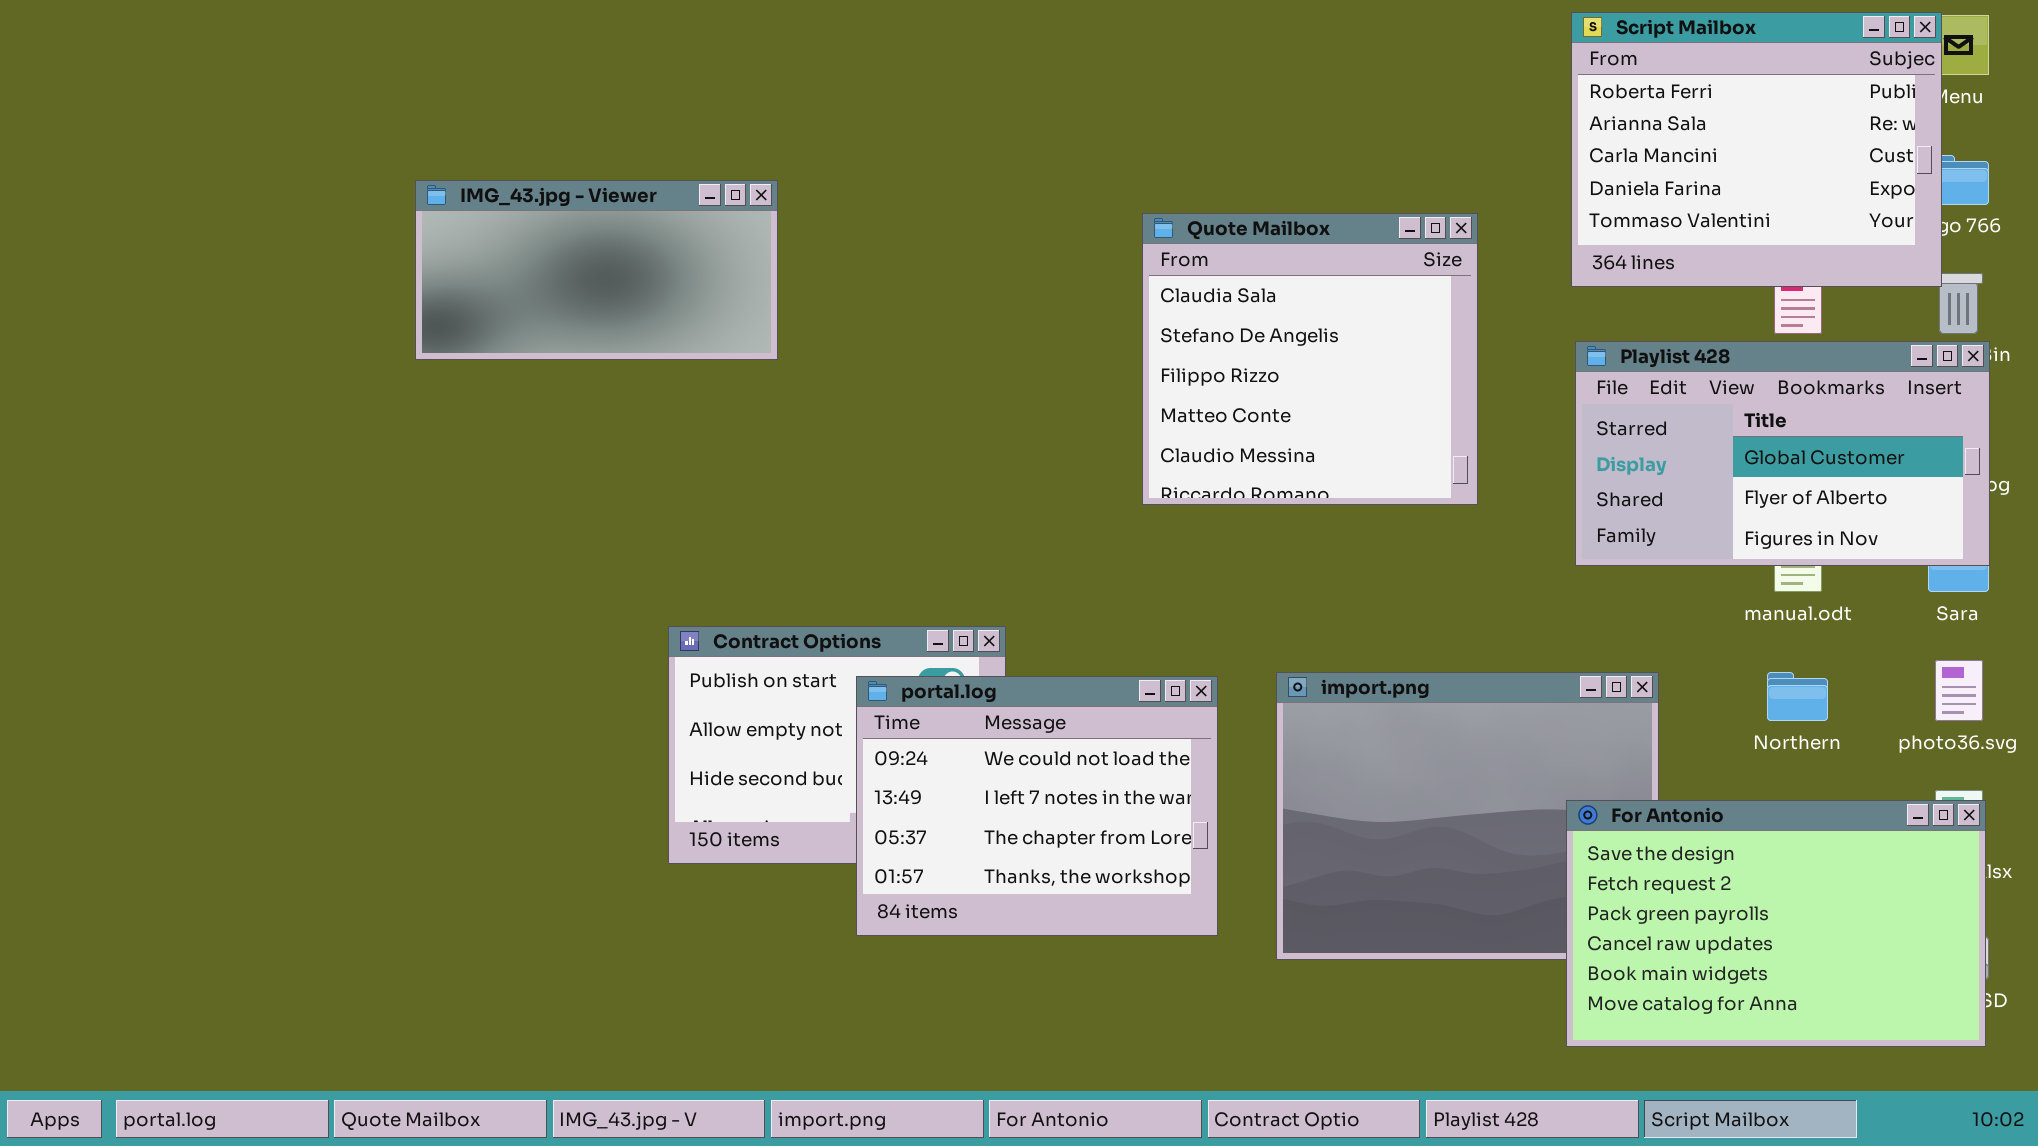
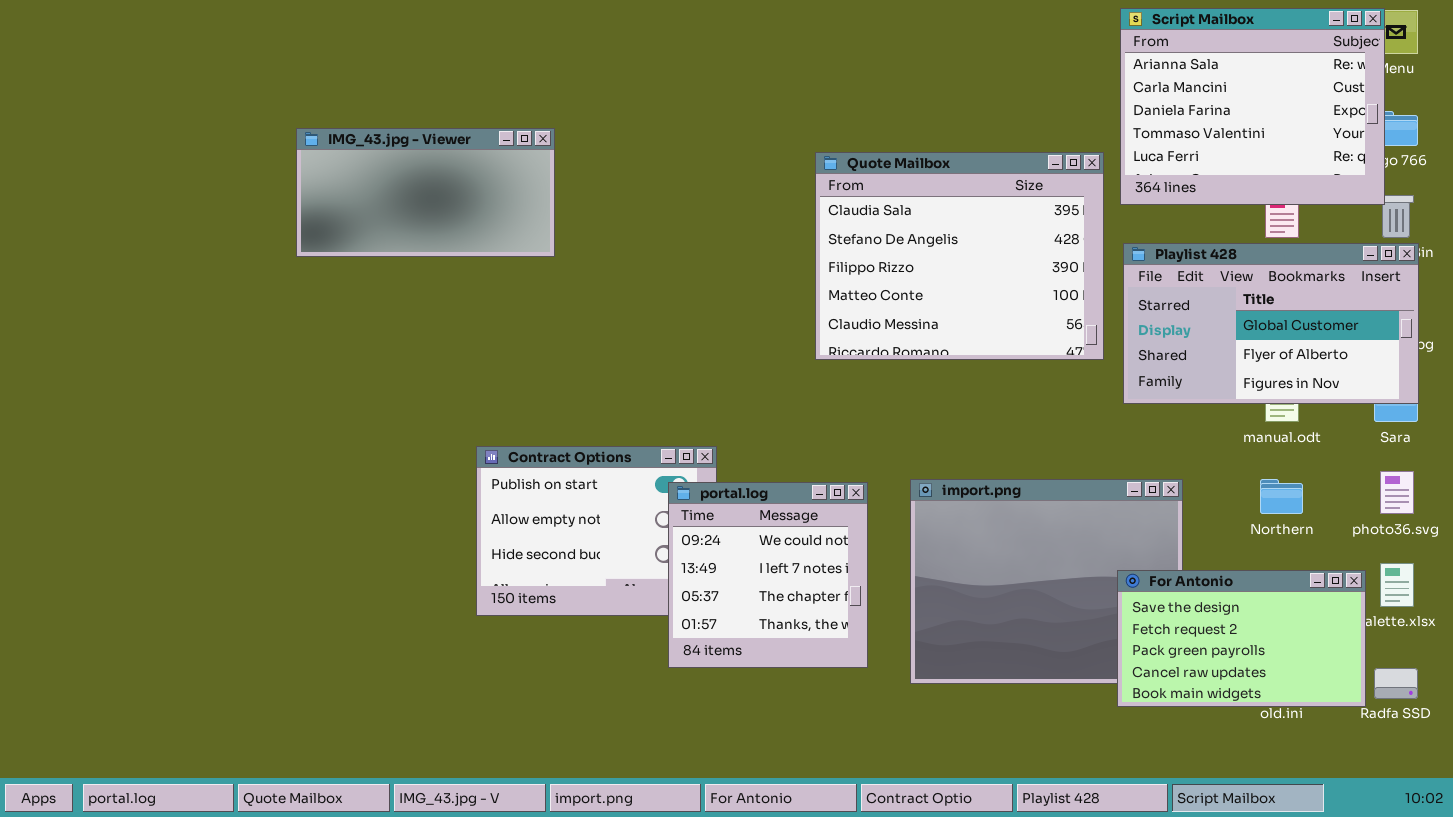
Script Mailbox: [1571,12,1942,287] -> [1120,8,1385,205], scrolled down 1 row
Quote Mailbox: [1142,213,1478,505] -> [815,152,1104,360], resized
portal.log: [856,676,1218,936] -> [668,482,868,668], resized
For Antonio: [1566,800,1986,1047] -> [1117,570,1366,707], resized

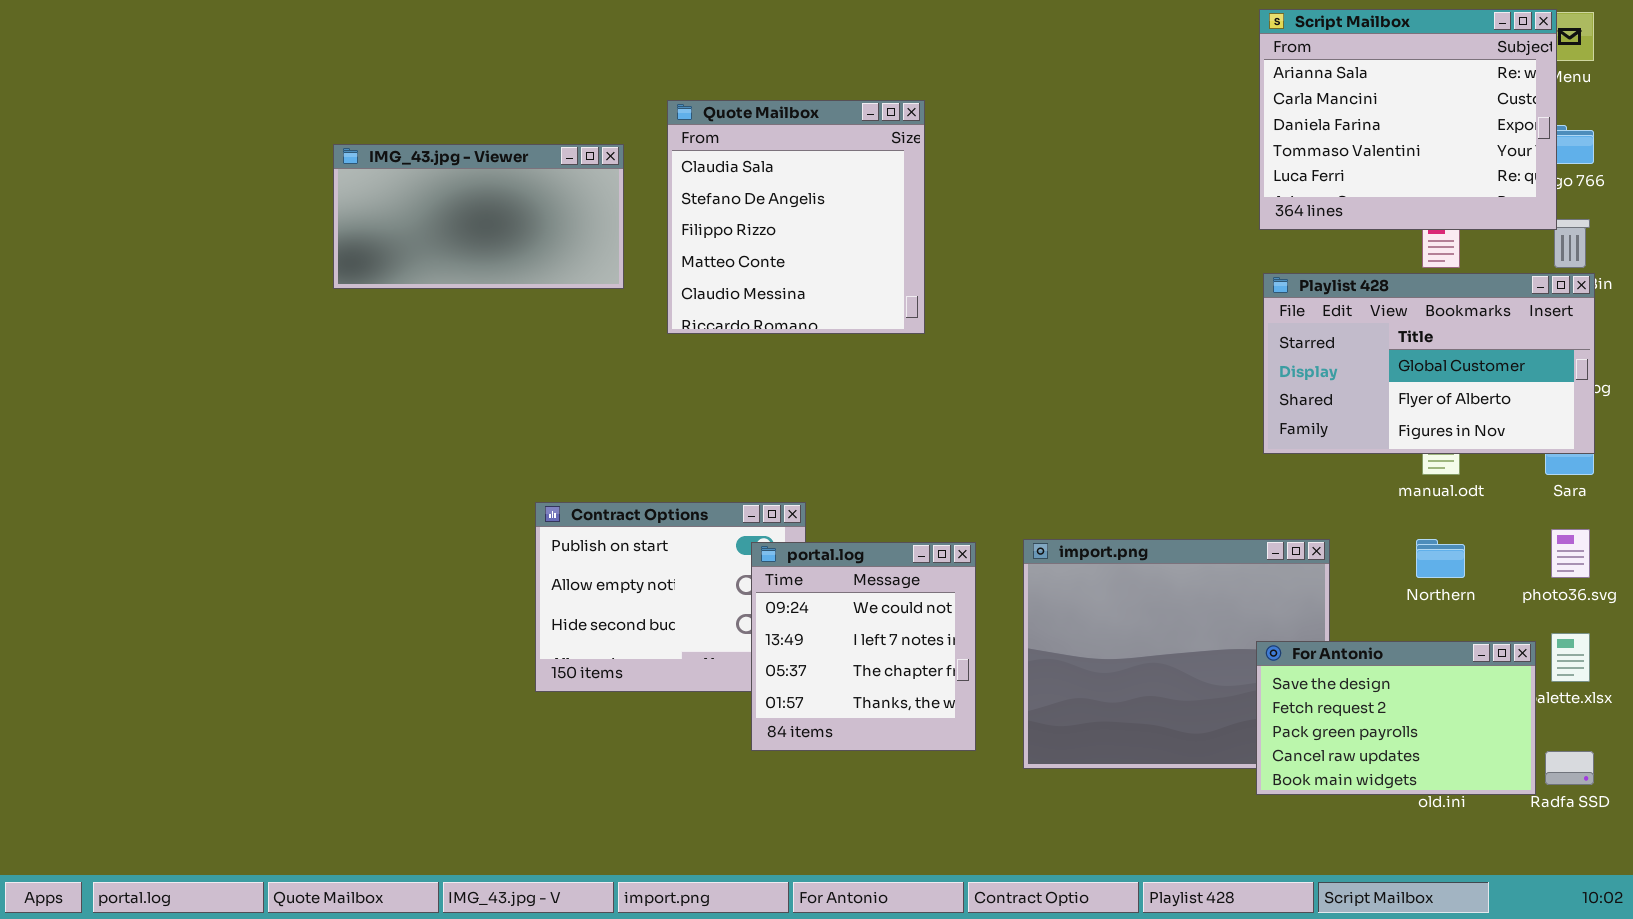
Quote Mailbox: [815,152,1104,360] -> [667,100,925,334], moved, resized

